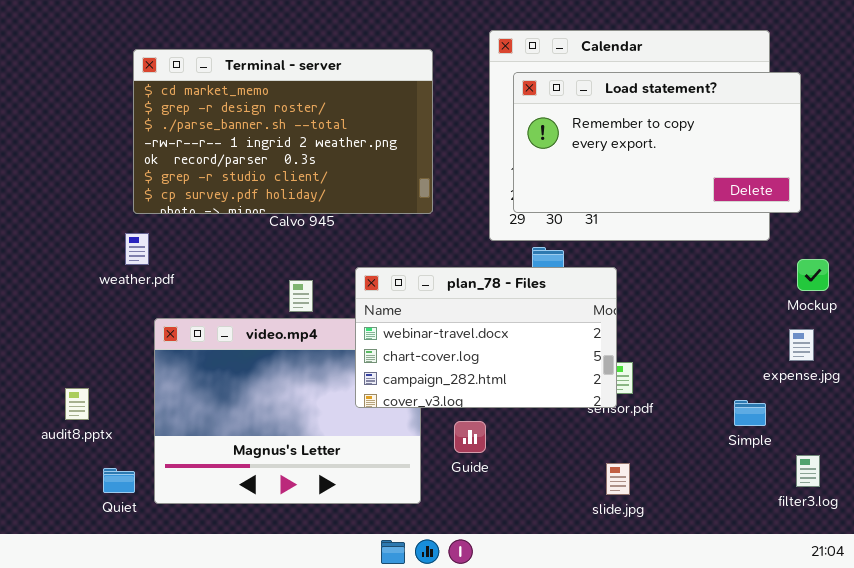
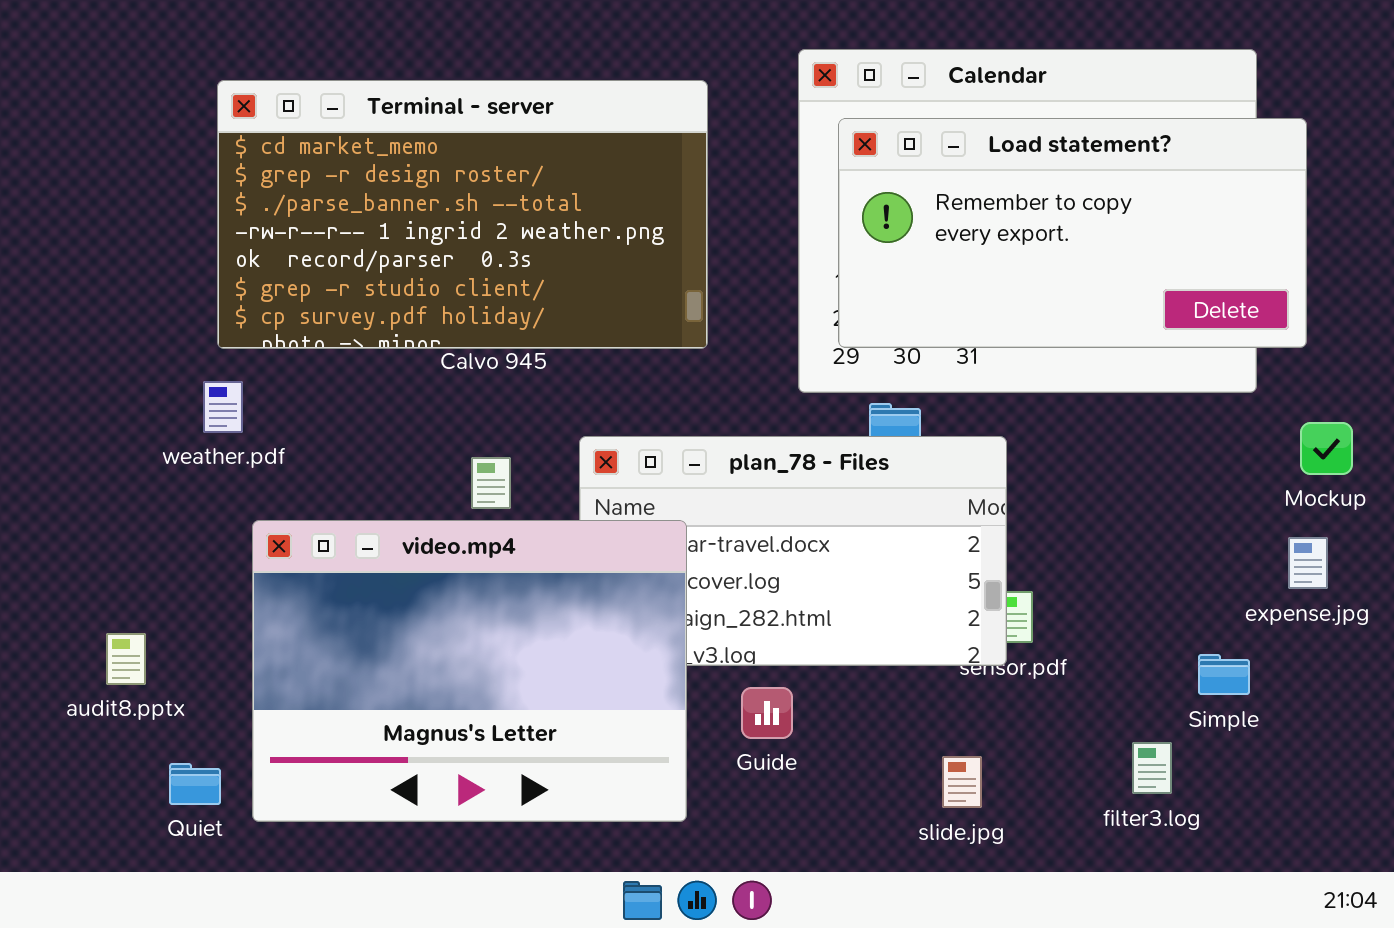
video.mp4: [154,318,421,504] -> [252,520,687,822], raised
filter3.log: [796,455,820,487] -> [1132,742,1172,794], moved
slide.jpg: [606,463,630,495] -> [942,756,982,808], moved

